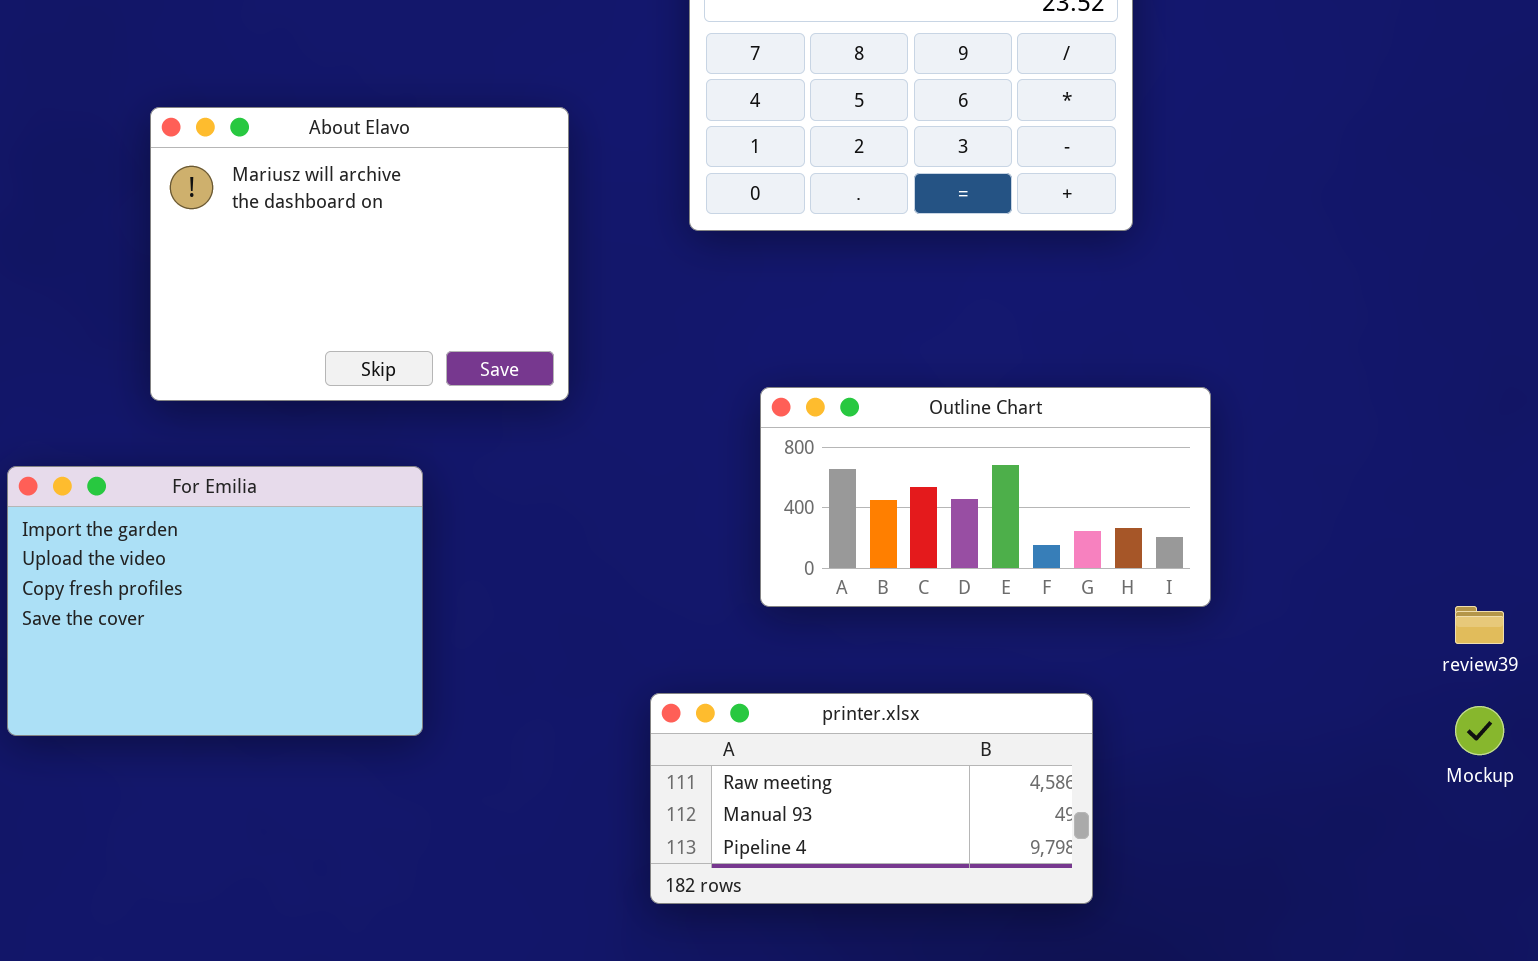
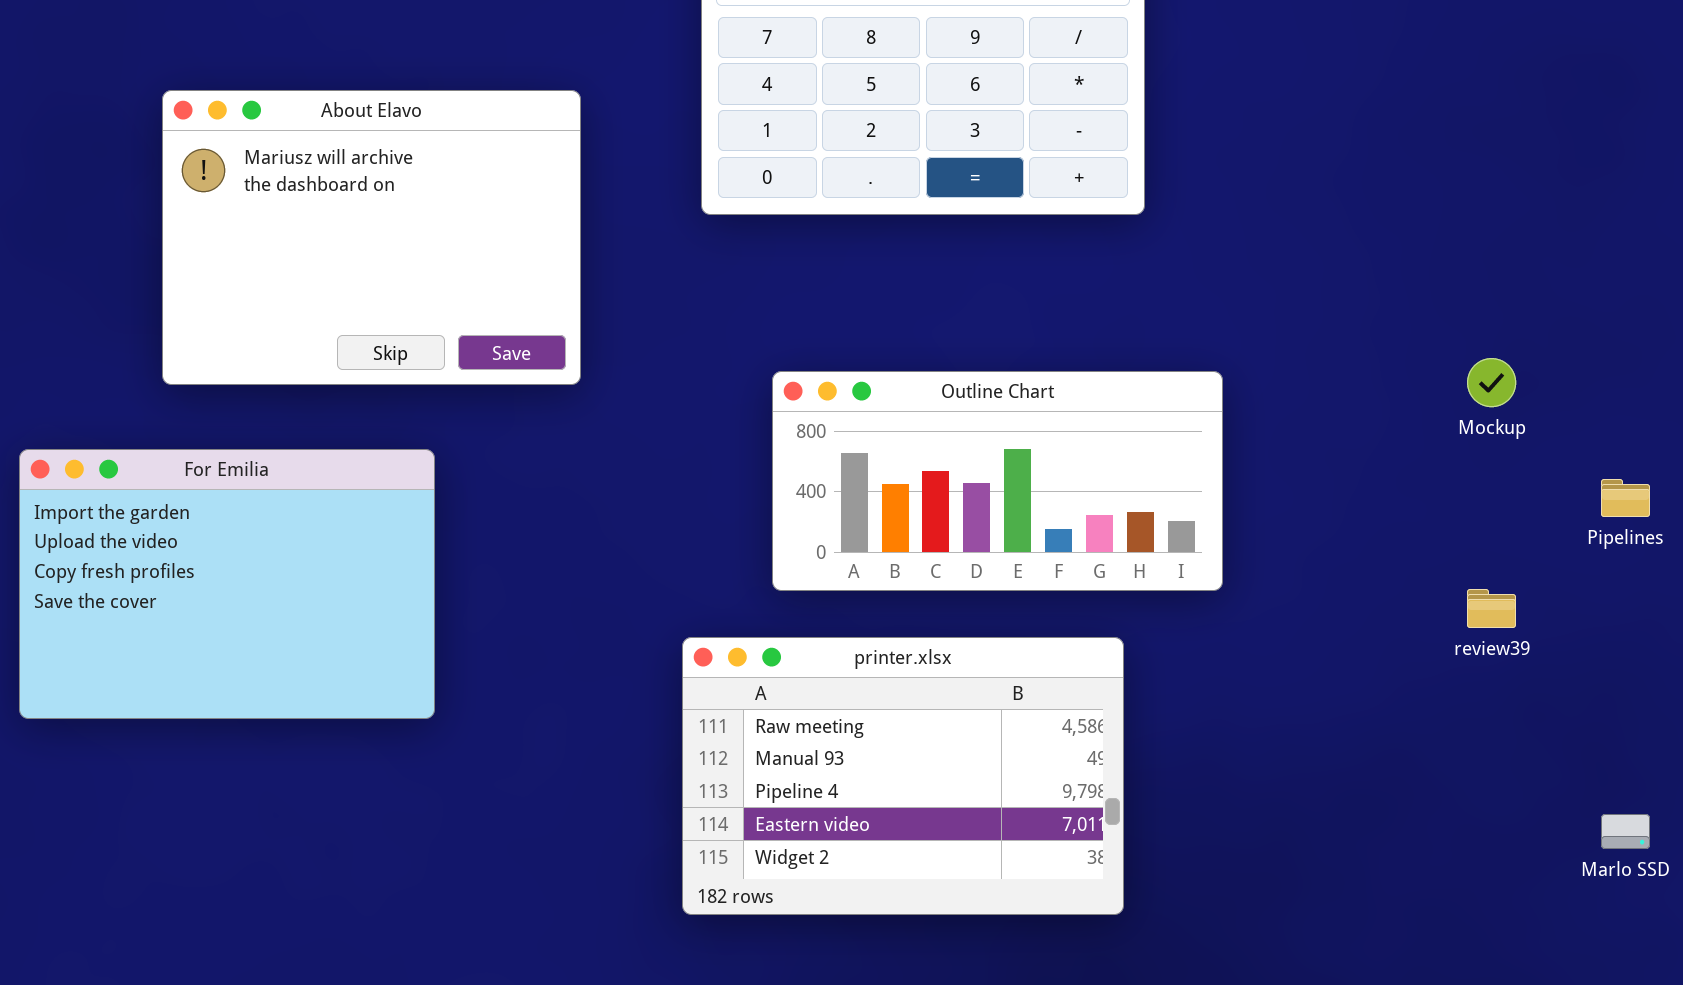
printer.xlsx: [650,693,1093,904] -> [682,637,1124,915], moved, resized
Mockup: [1455,706,1504,755] -> [1467,358,1516,407], moved

